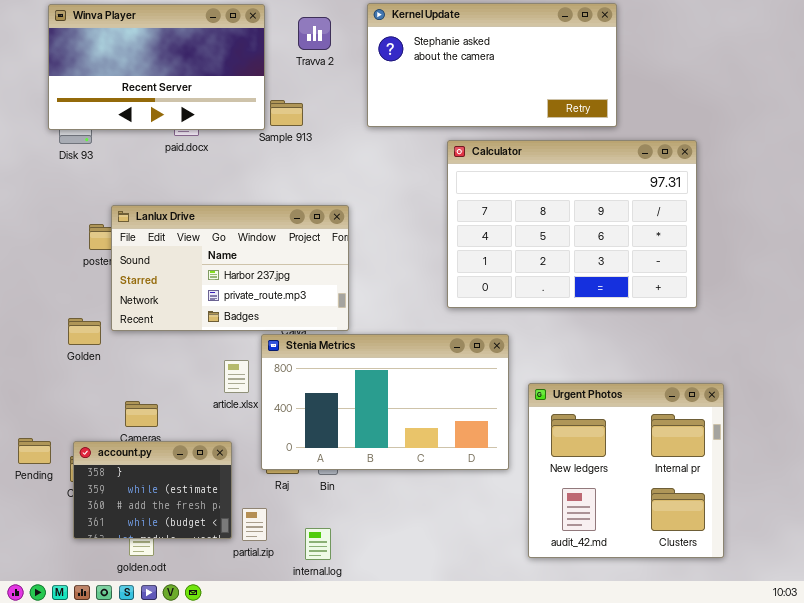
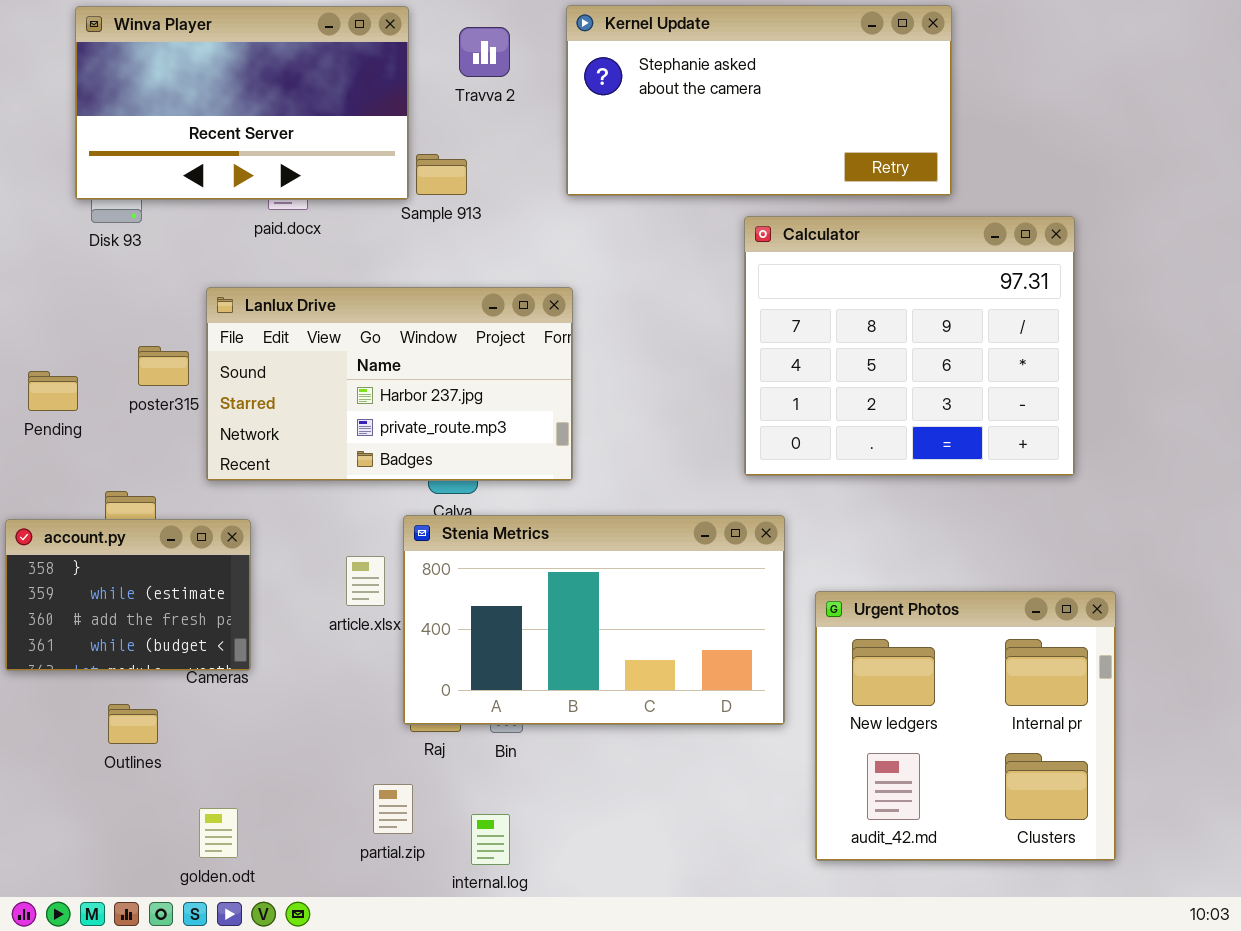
Calculator: [447,140,697,308] -> [744,216,1075,476], resized
Lanlux Drive: [111,205,349,331] -> [206,287,573,481], moved
Pending: [18,438,51,464] -> [28,371,78,411], moved
account.py: [73,441,232,539] -> [5,519,251,671], moved

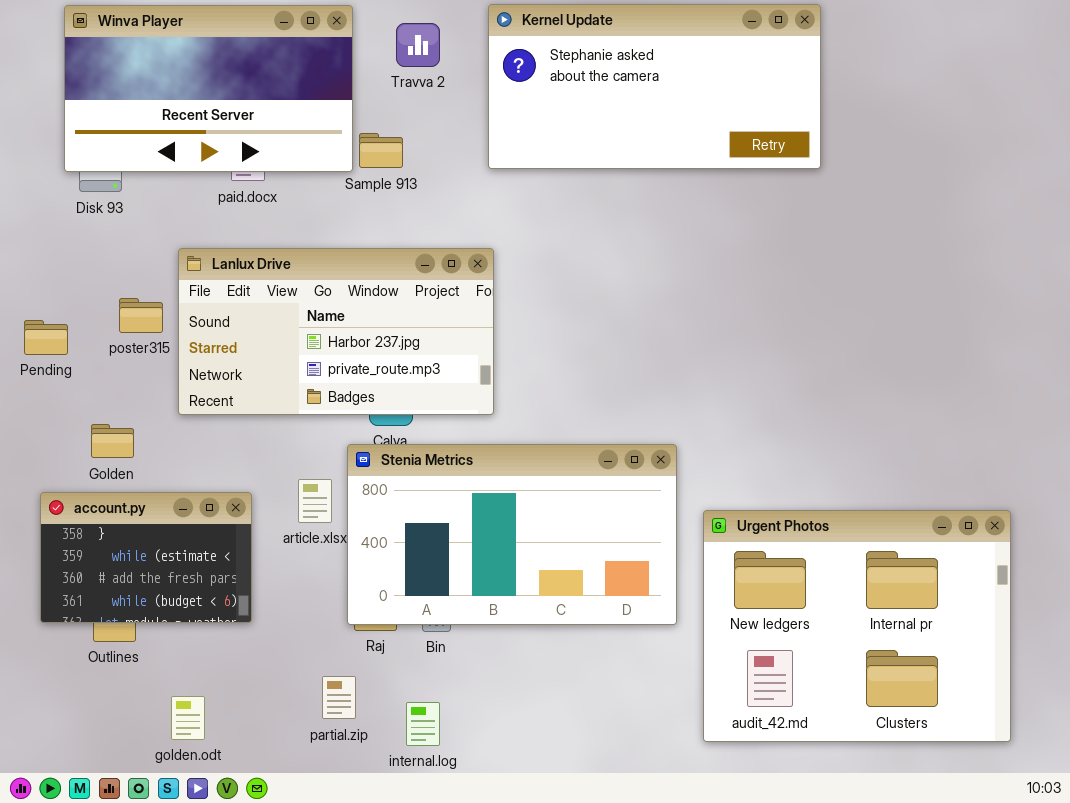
Calculator: [744,216,1075,476] -> none, closed
account.py: [5,519,251,671] -> [40,492,252,623], moved
Urgent Photos: [815,591,1116,861] -> [703,510,1011,742], resized

